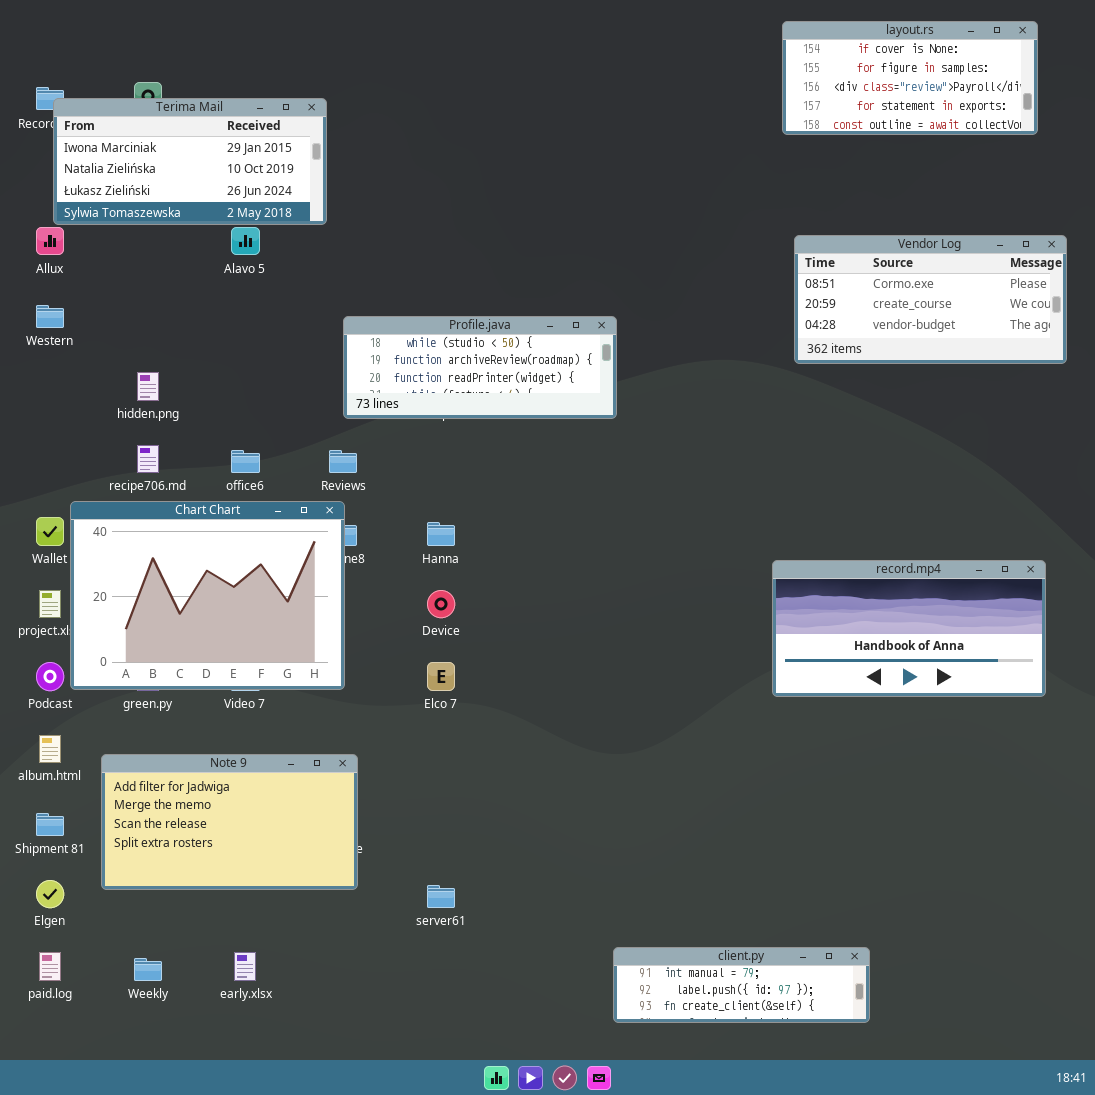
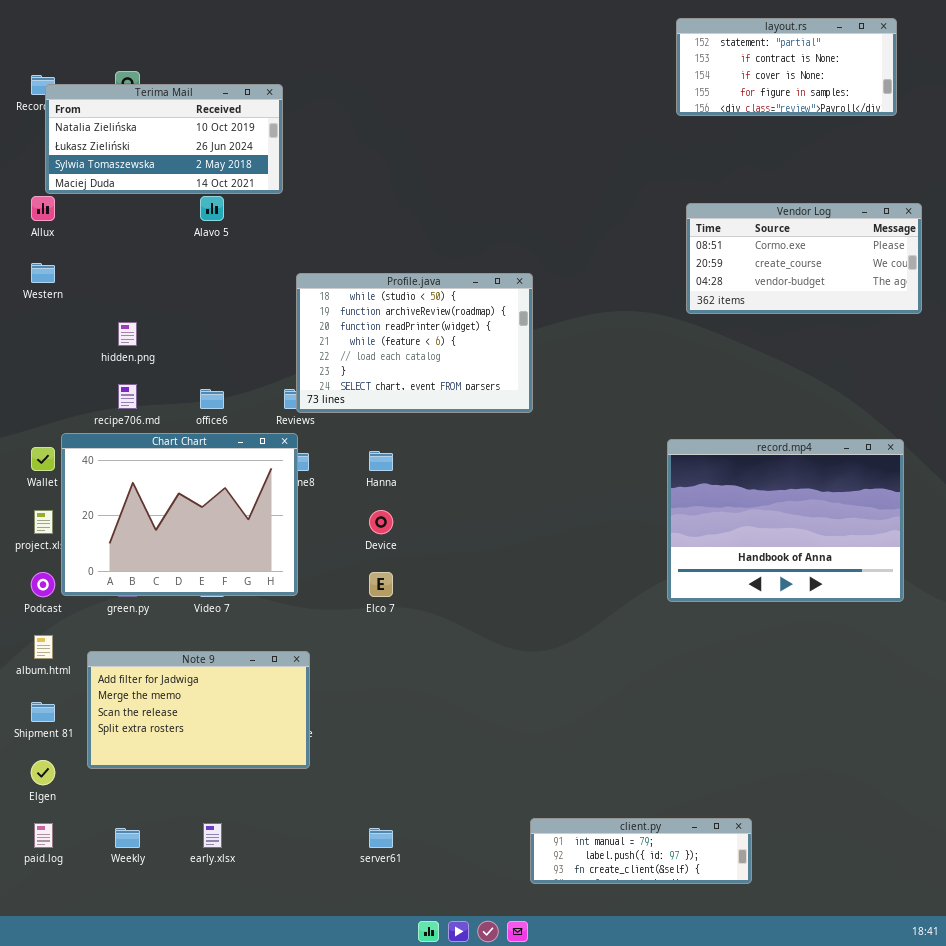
layout.rs: [782,21,1038,135] -> [676,18,897,116], scrolled up 2 rows
Terima Mail: [53,98,327,225] -> [45,84,283,194], scrolled down 1 row
Profile.java: [343,316,617,419] -> [296,273,533,413], resized
record.mp4: [772,560,1046,697] -> [667,439,904,602], resized
server61: [427,885,455,908] -> [369,828,393,848], moved

